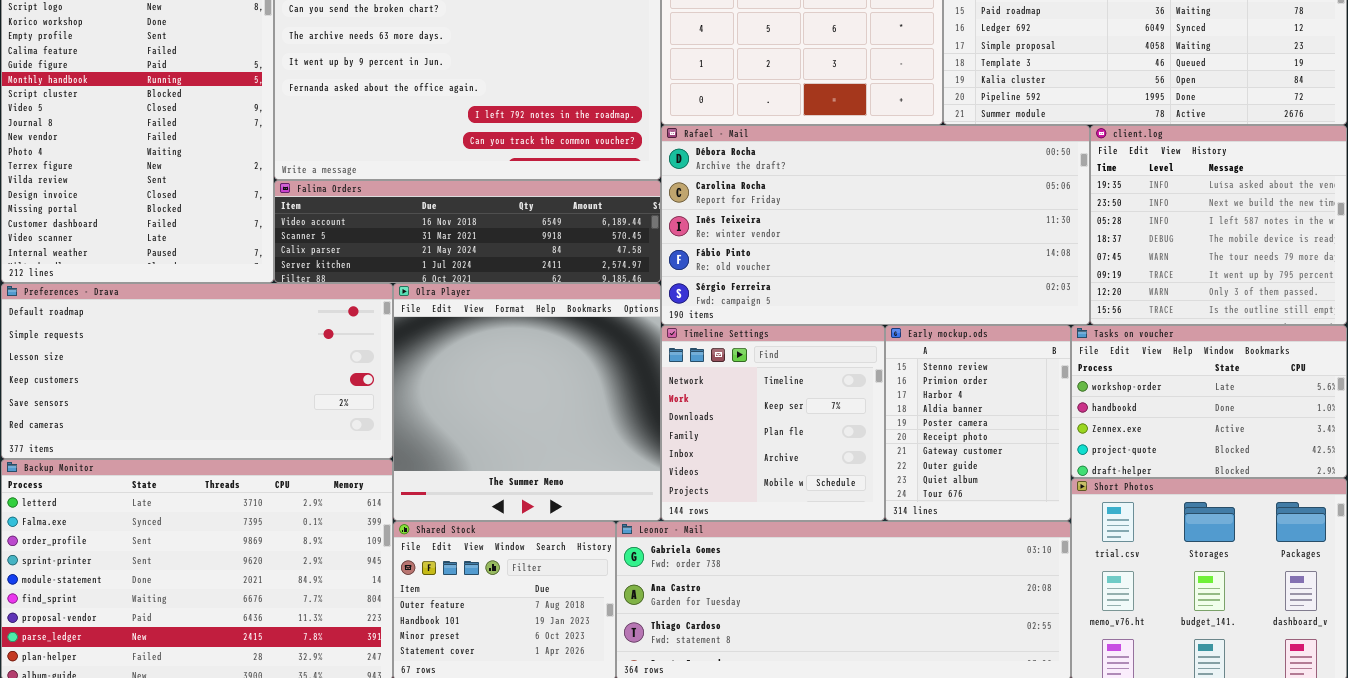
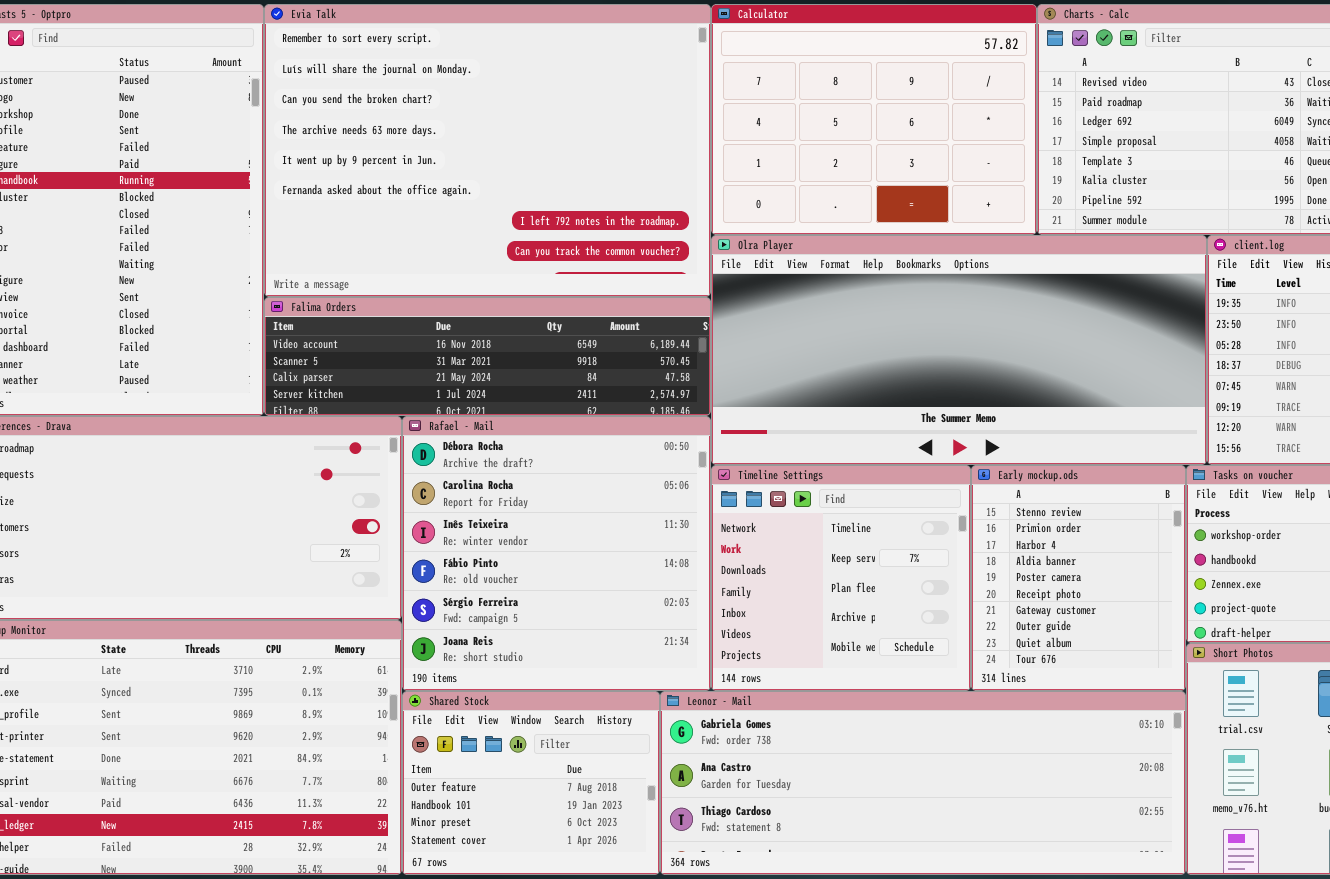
Rafael - Mail: [661,125,1090,325] -> [402,416,711,691], moved, resized
Olra Player: [393,283,661,521] -> [711,235,1207,465], moved, resized

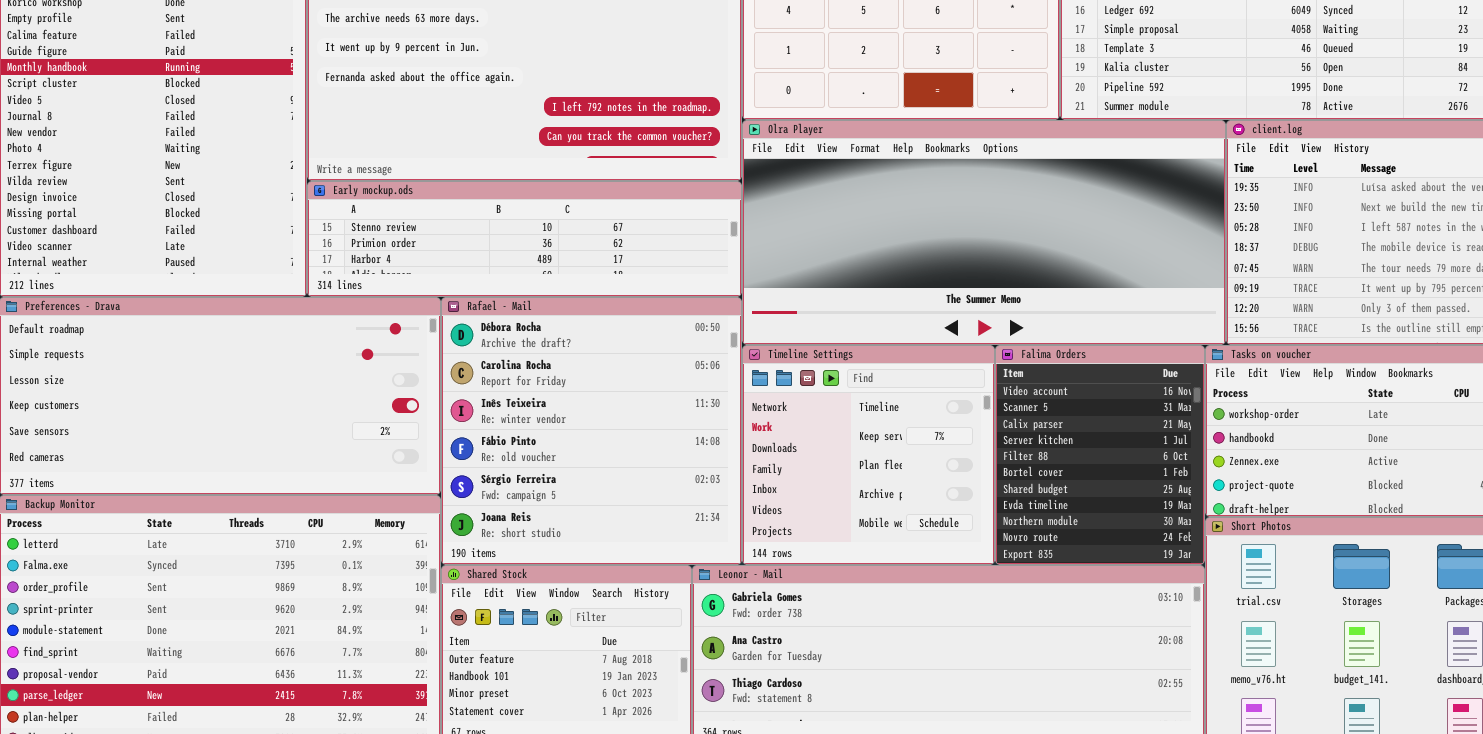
Falima Orders: [264,297,711,416] -> [995,345,1205,565], moved, resized
Early mockup.ods: [971,465,1186,691] -> [307,181,742,297], moved, resized

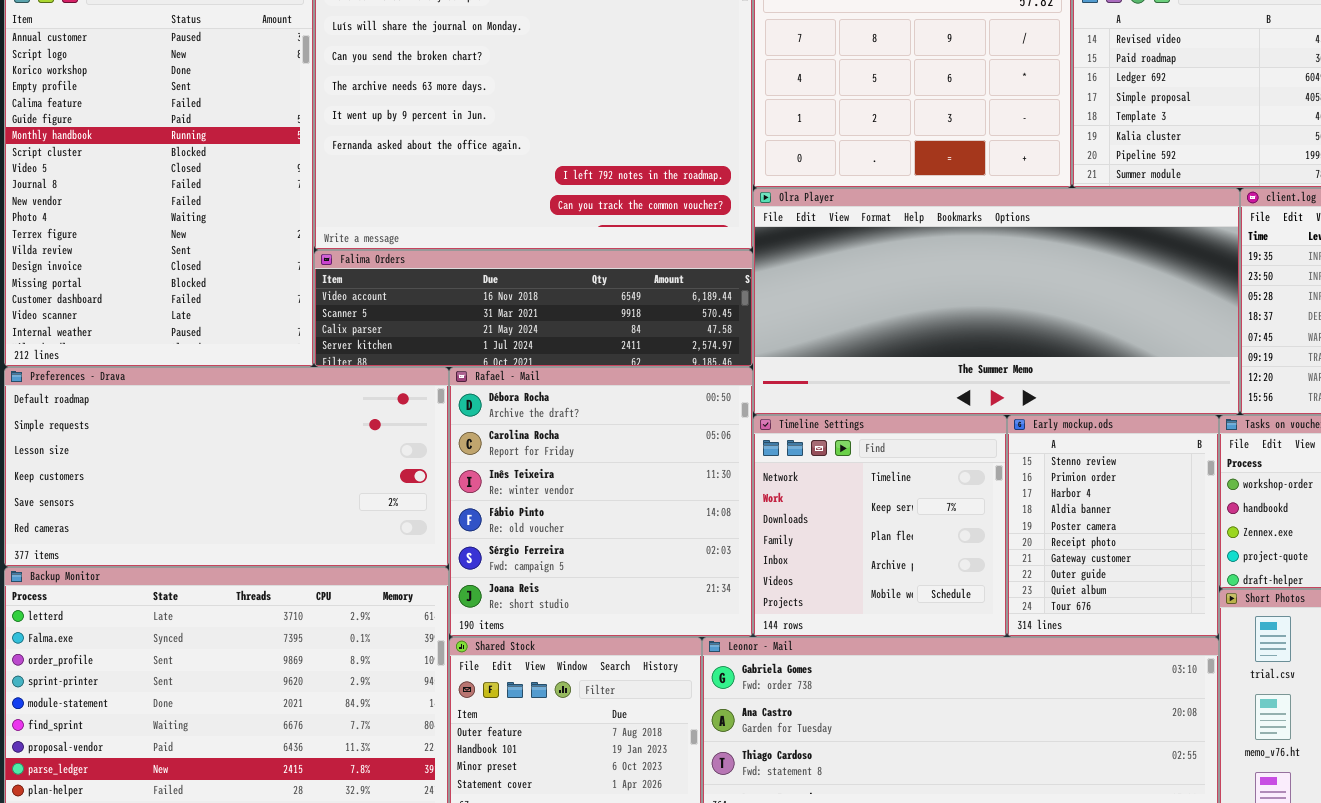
Early mockup.ods: [307,181,742,297] -> [1007,415,1219,637], moved, resized
Falima Orders: [995,345,1205,565] -> [314,250,753,367], moved, resized

